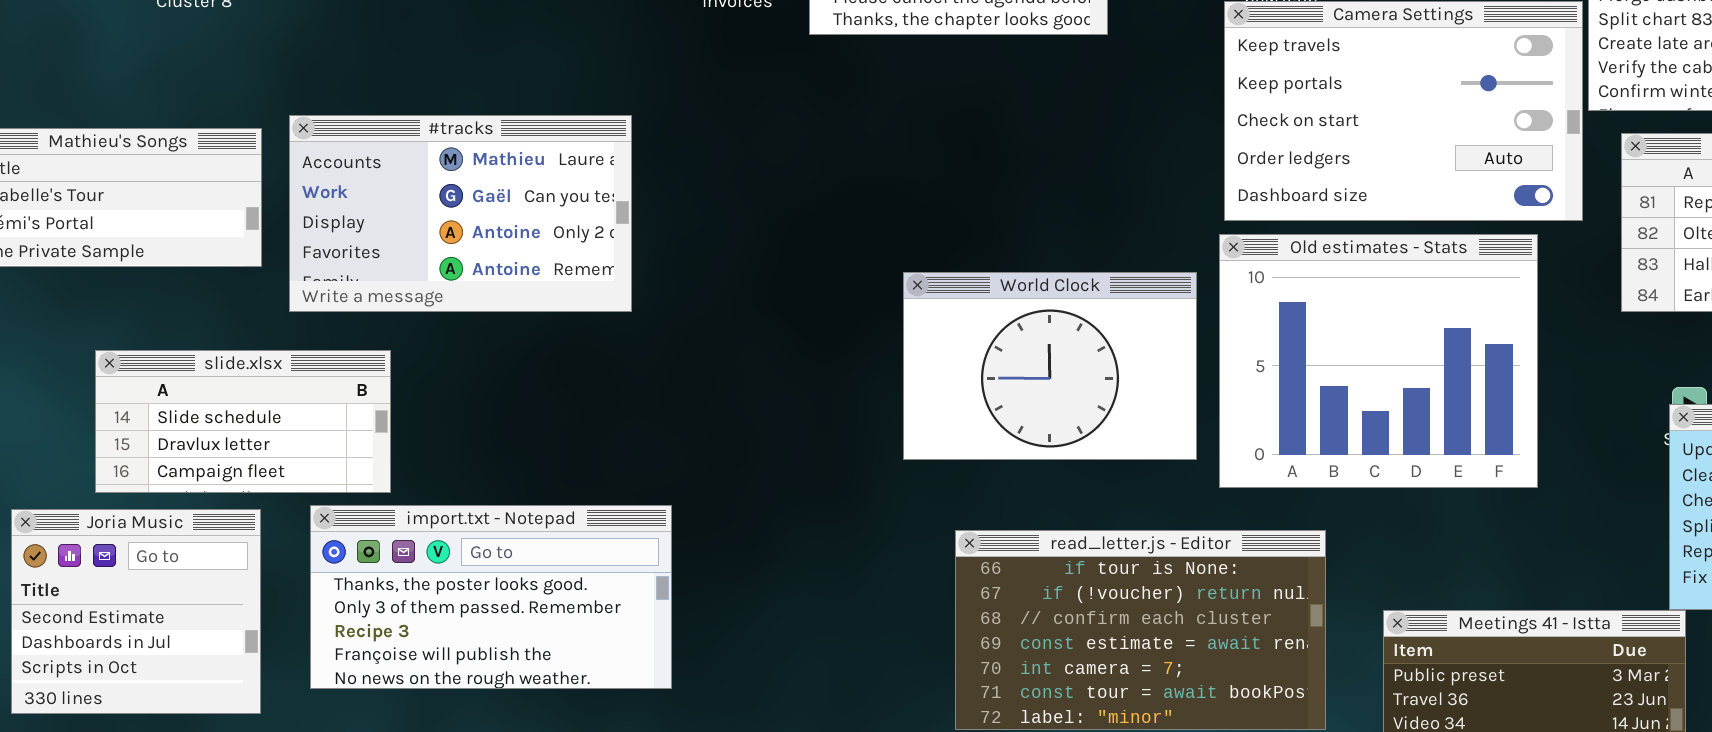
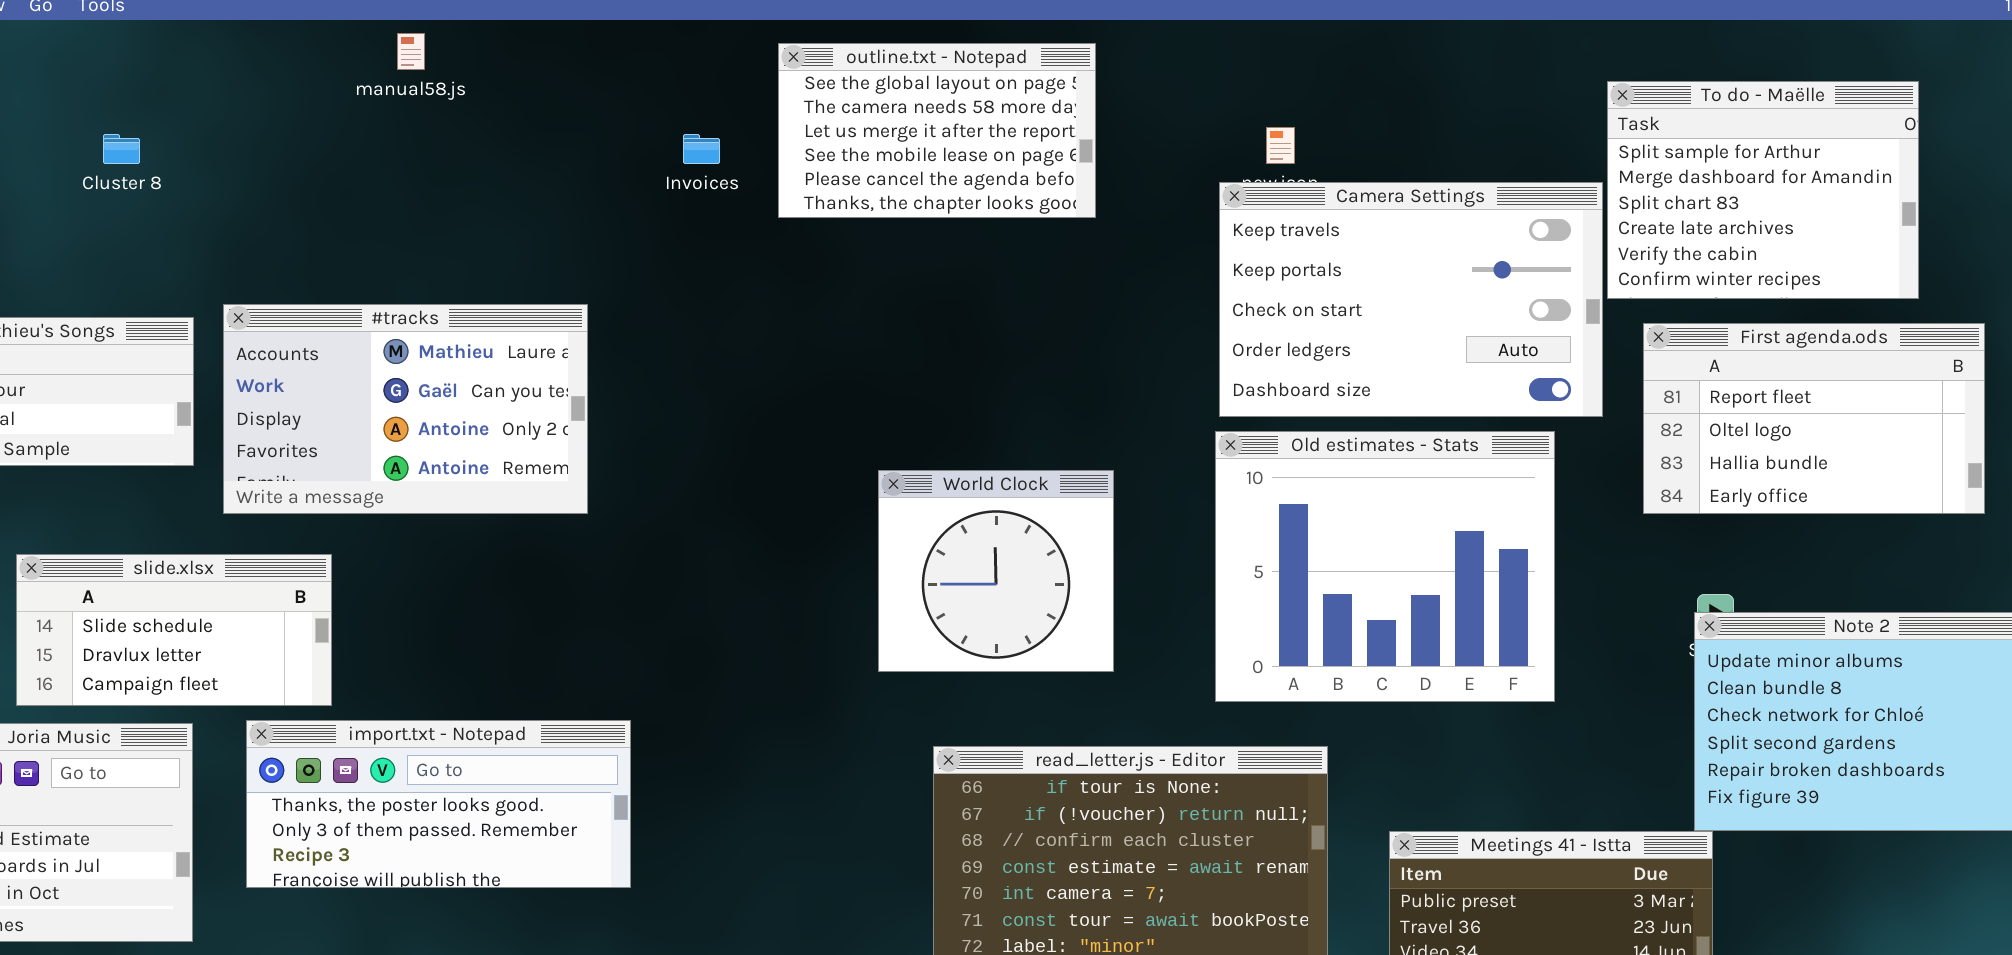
World Clock: [903,272,1197,460] -> [878,470,1114,672], resized
import.txt - Notepad: [310,505,672,689] -> [246,720,631,888], resized

